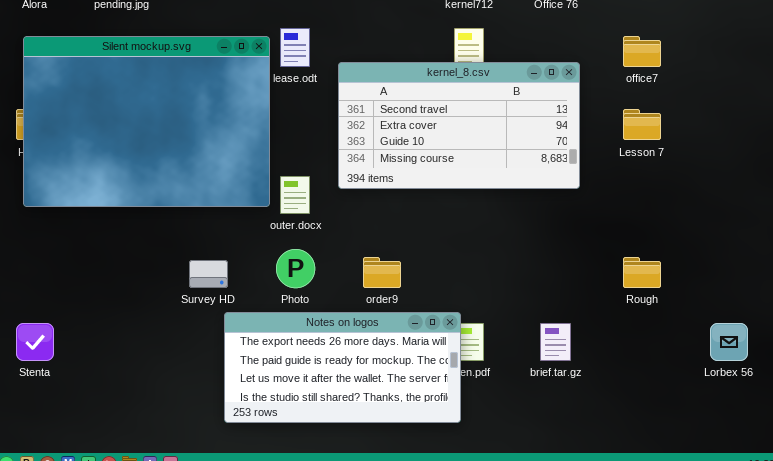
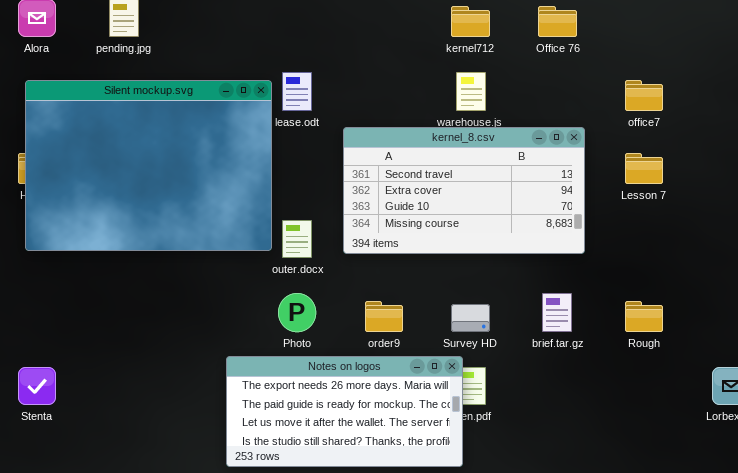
kernel_8.csv: [338,62,580,189] -> [343,127,585,254], moved
Survey HD: [189,260,228,288] -> [451,304,490,332], moved
brief.tar.gz: [540,323,571,361] -> [542,293,572,332], moved

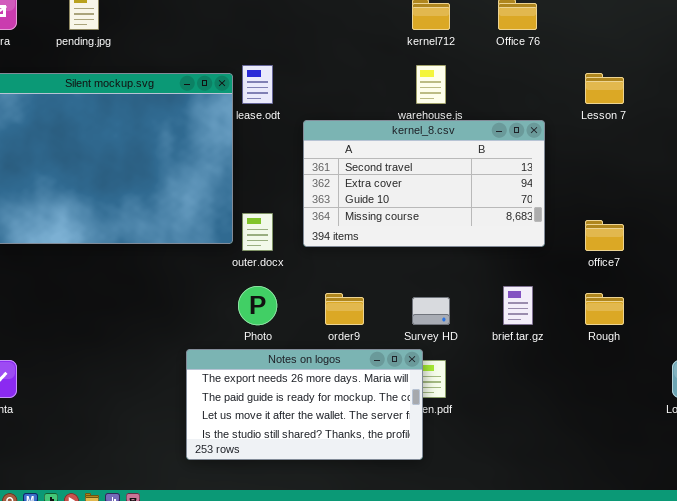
office7: [625,80,663,111] -> [585,220,624,251], moved
Lesson 7: [625,153,663,184] -> [585,73,624,104], moved

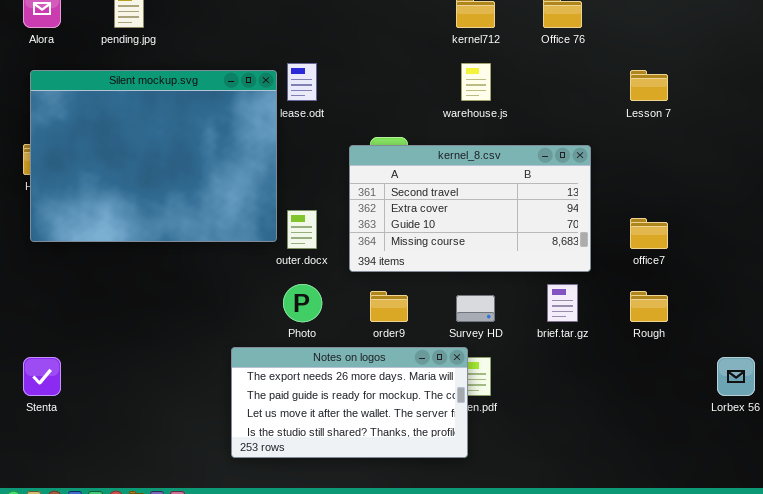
kernel_8.csv: [303,120,545,247] -> [349,145,591,272], moved

